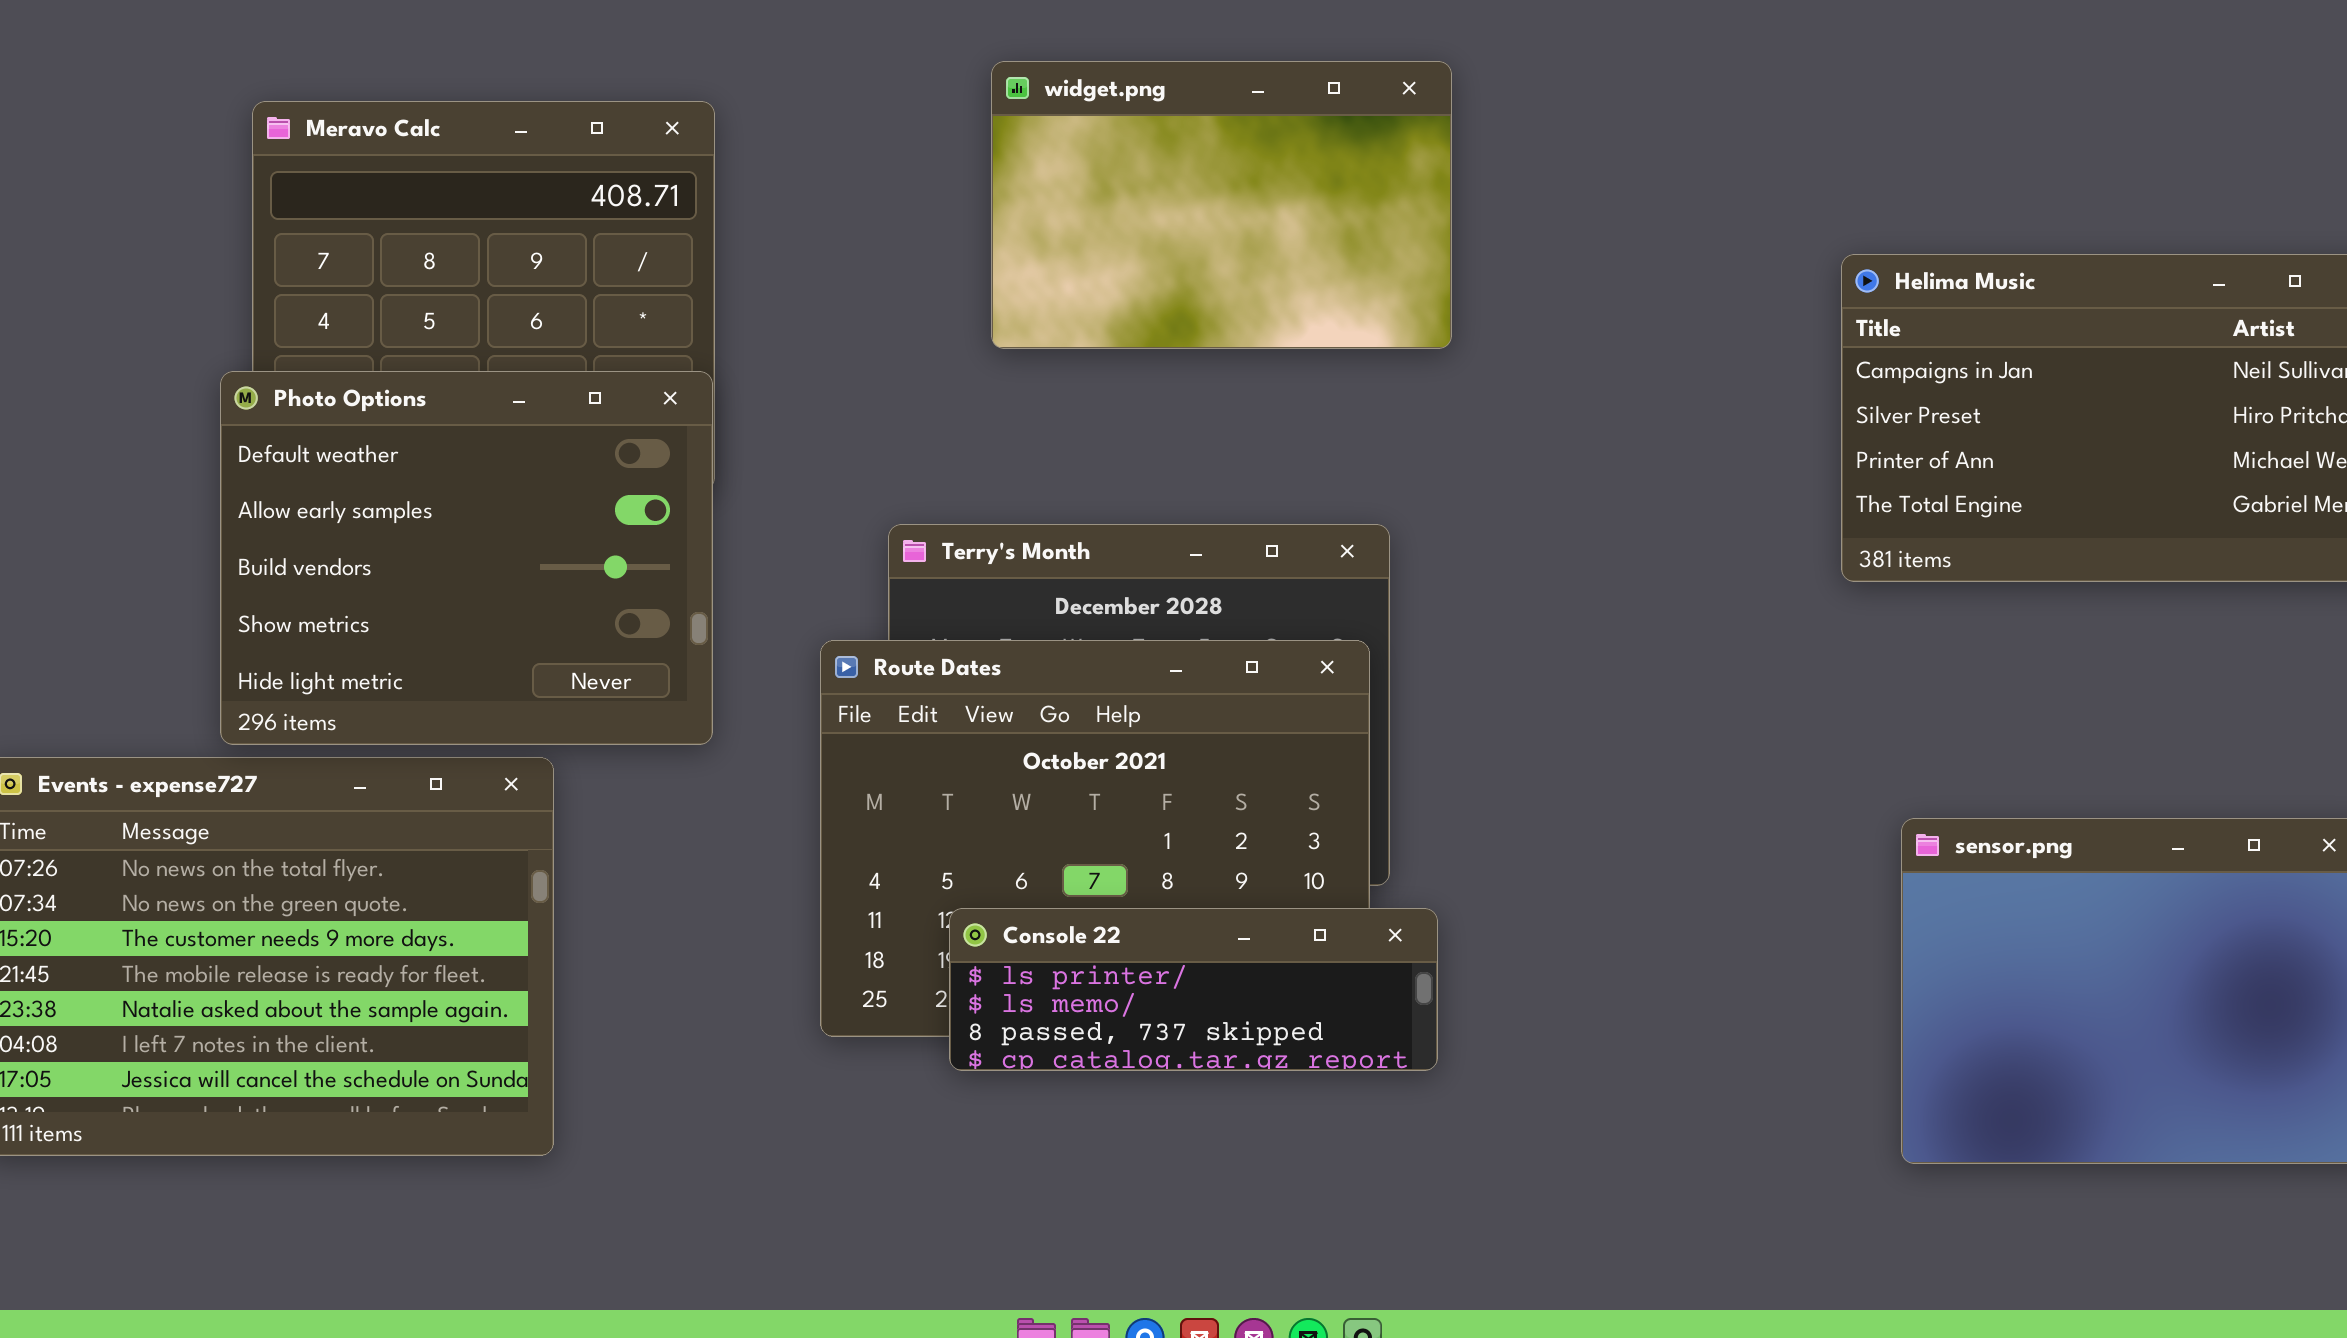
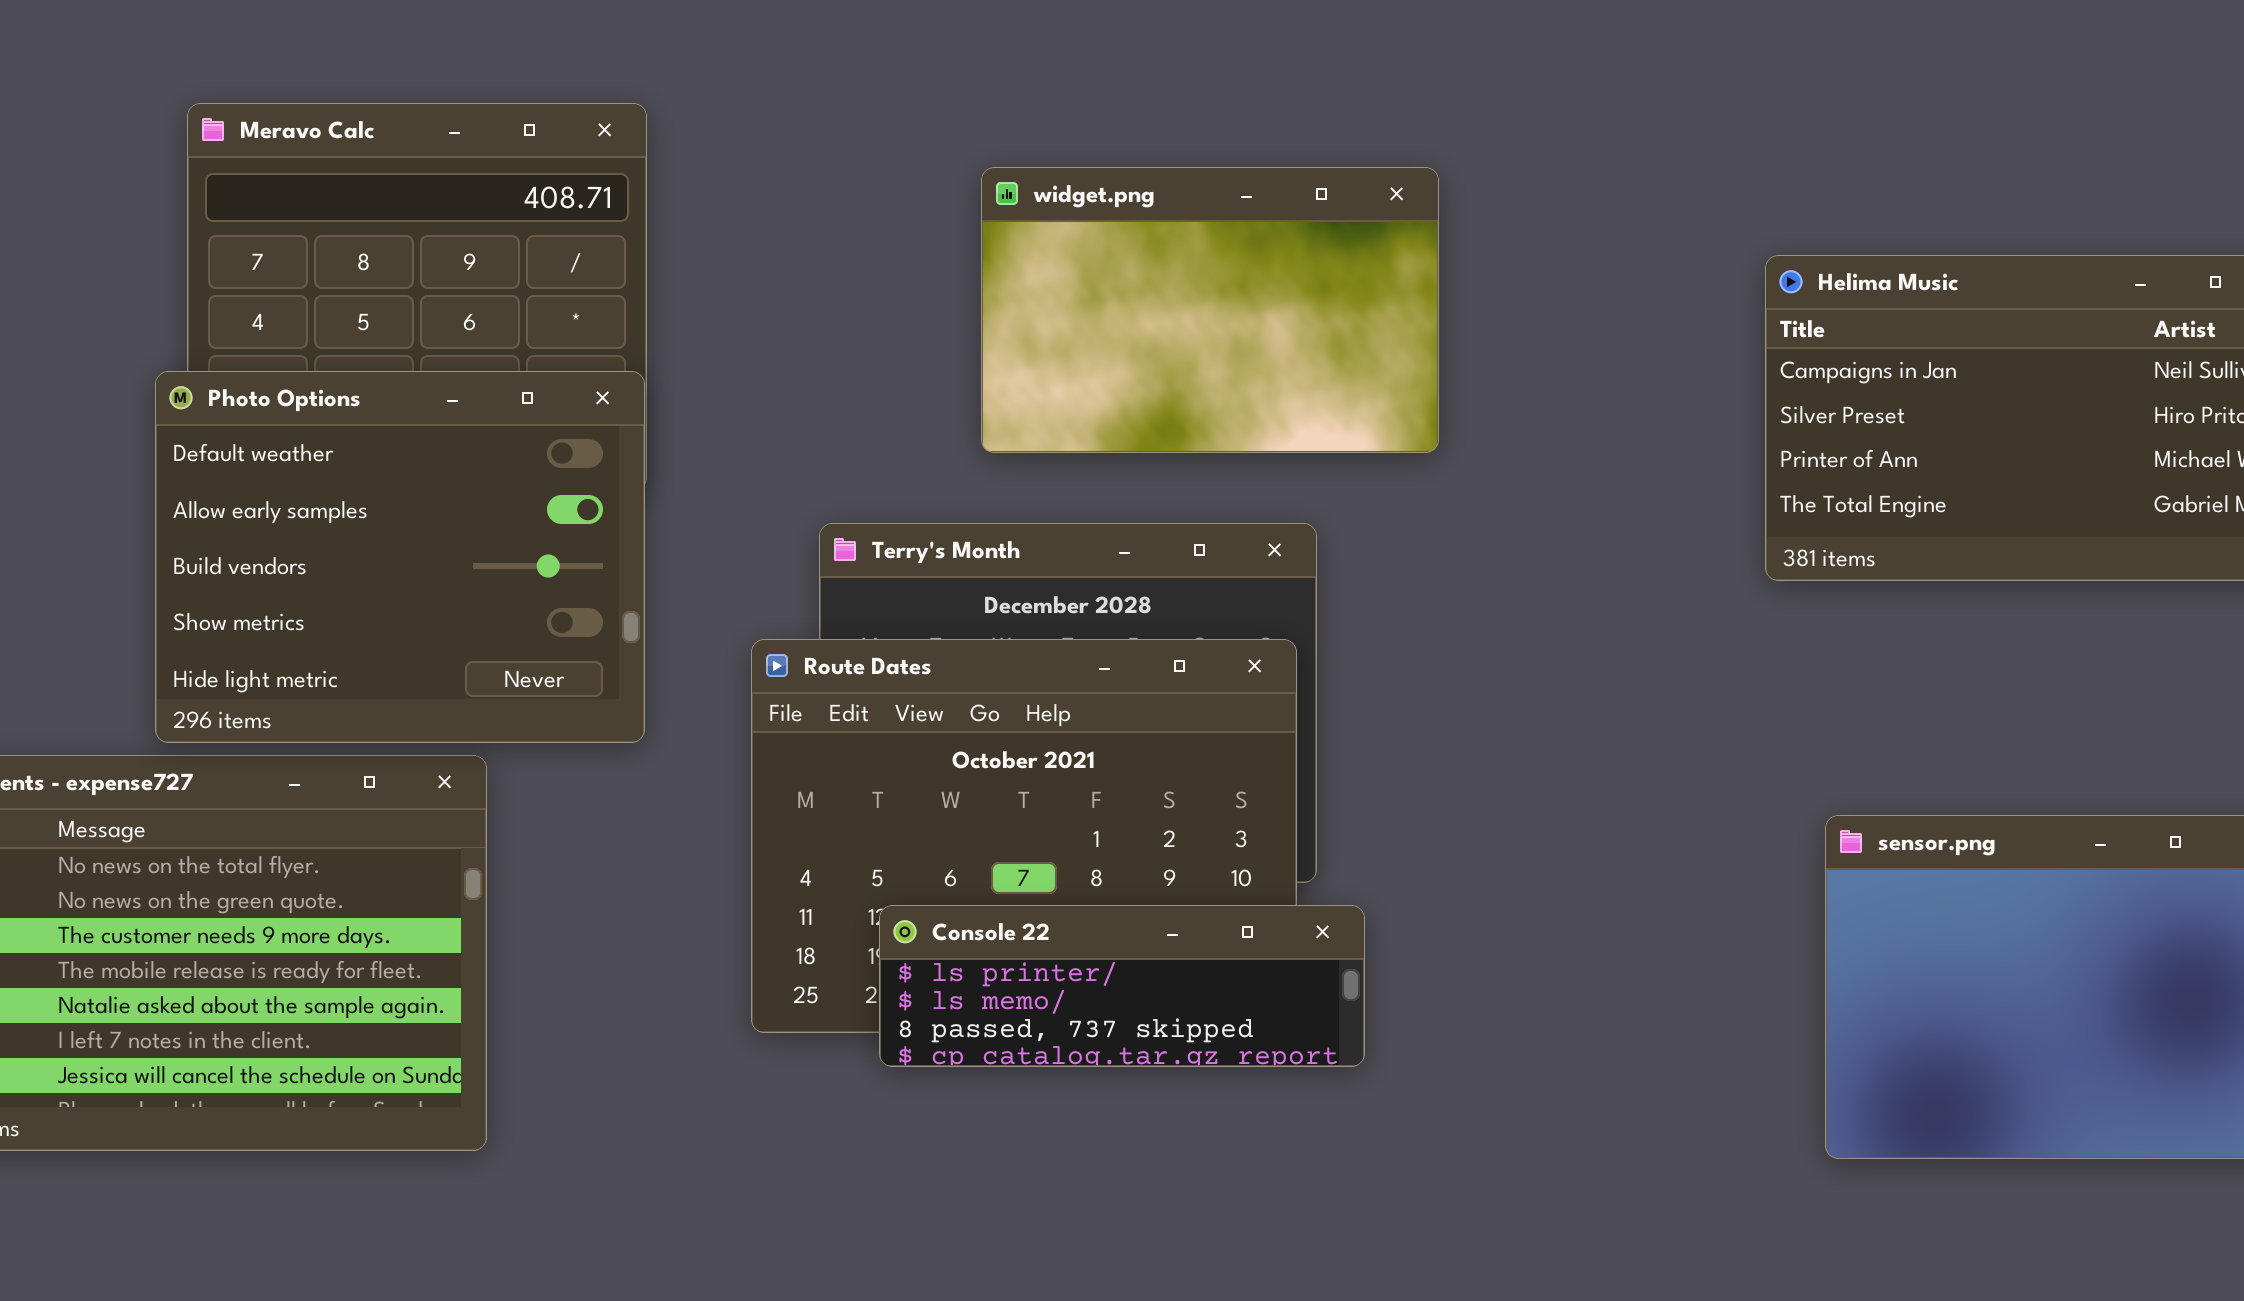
widget.png: [991,61,1452,349] -> [981,167,1439,453], moved

